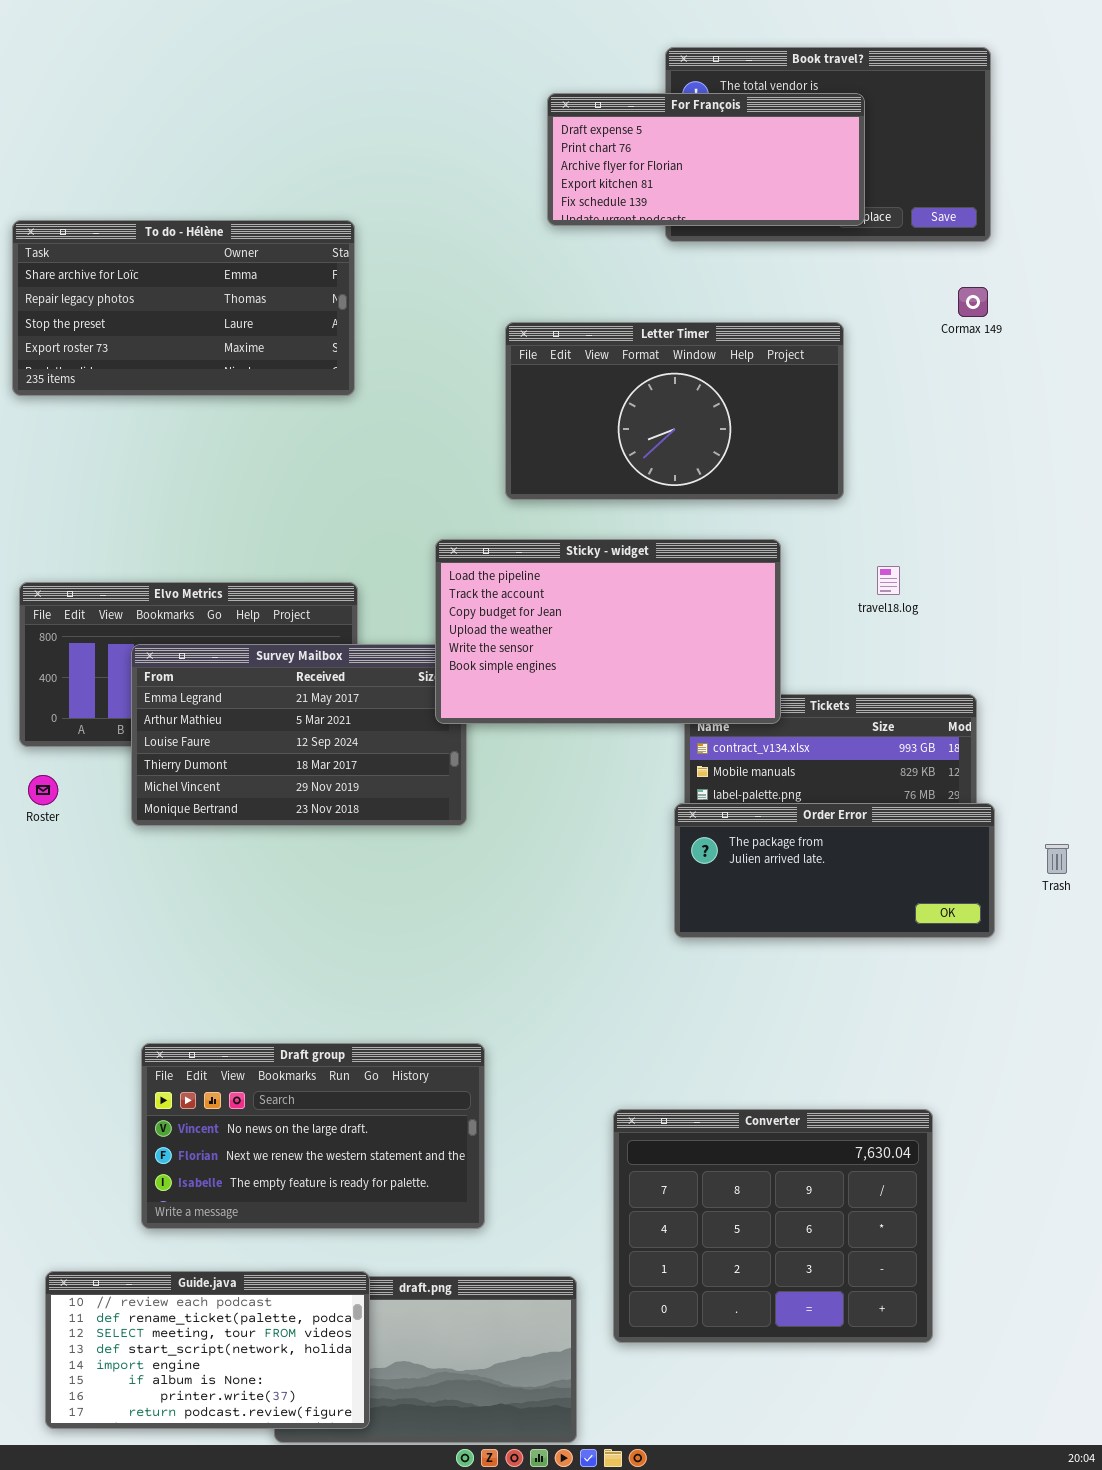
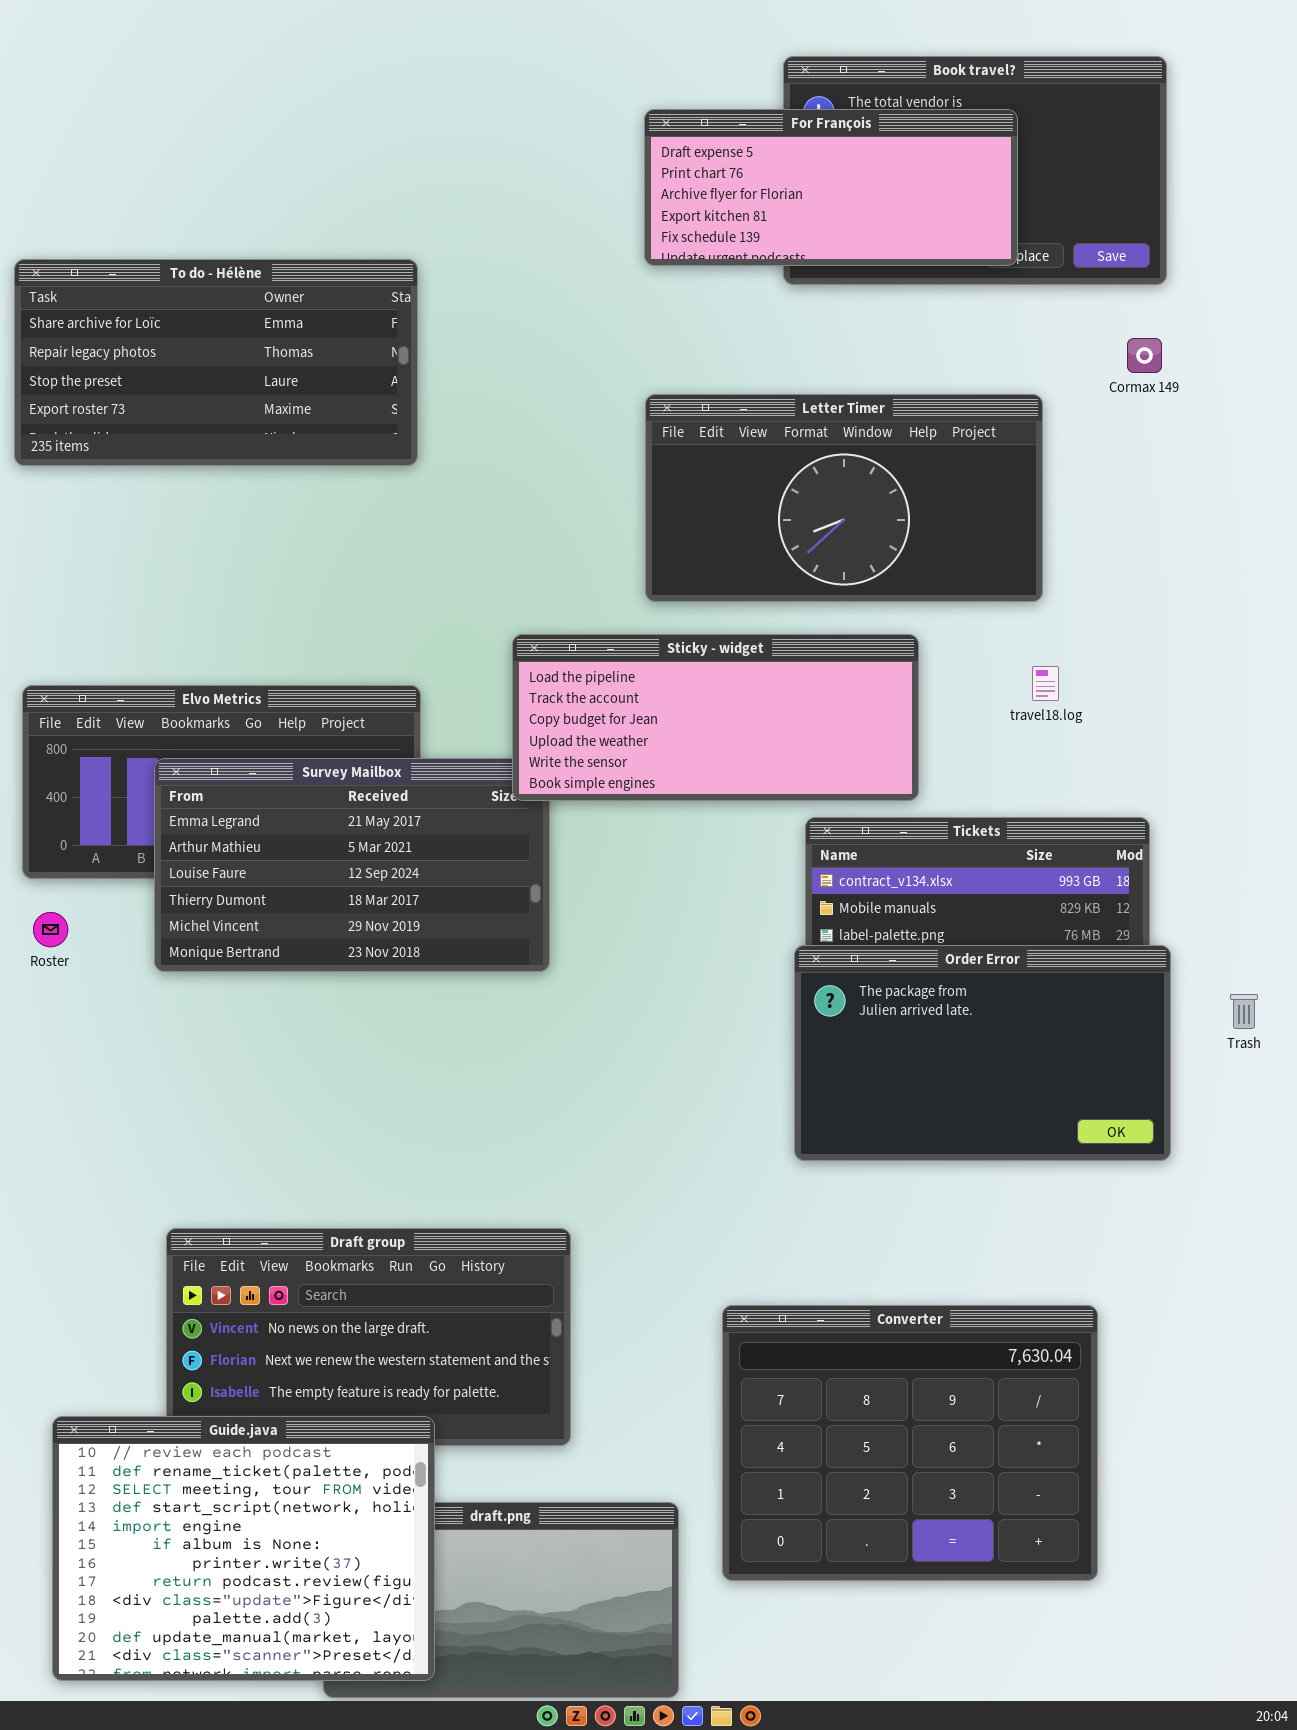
Letter Timer: [505,322,844,500] -> [645,394,1043,602], moved
Sticky - widget: [435,539,781,724] -> [512,634,919,801], resized
Order Error: [674,803,995,938] -> [794,945,1171,1161], resized
Guide.java: [45,1271,370,1429] -> [52,1416,435,1681], resized

